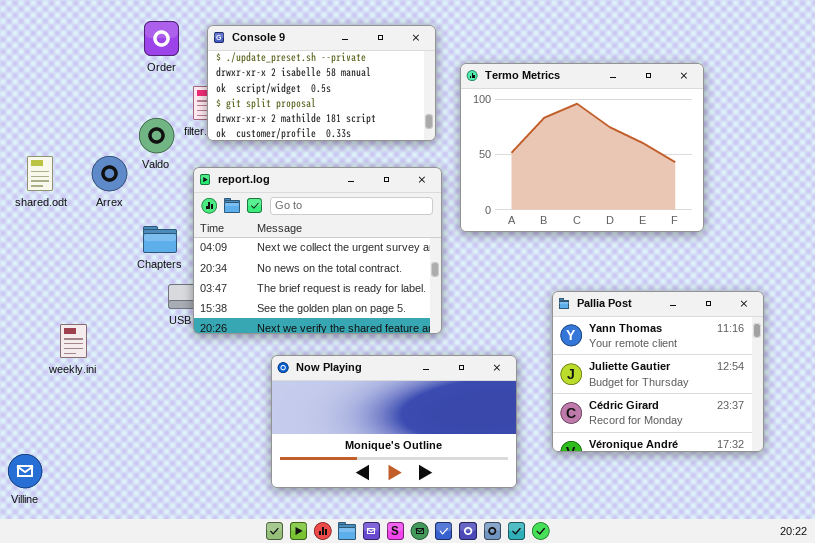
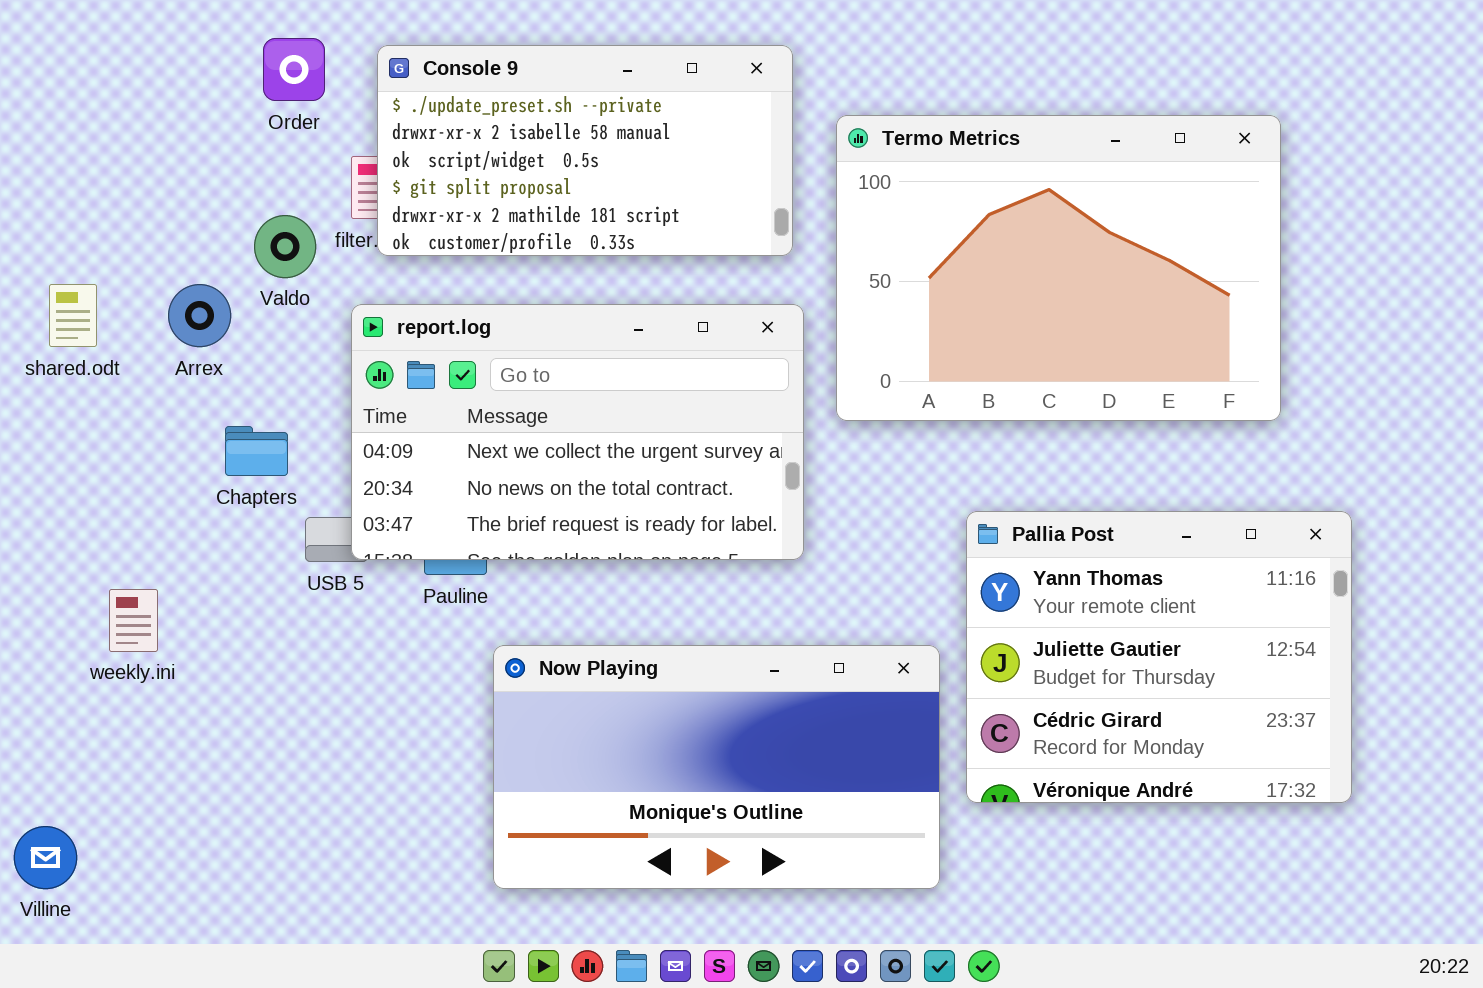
report.log: [193,167,442,334] -> [351,304,804,560], resized
Chapters: [143,226,177,253] -> [225,426,288,476], moved
Pallia Post: [552,291,764,452] -> [966,511,1352,803], moved

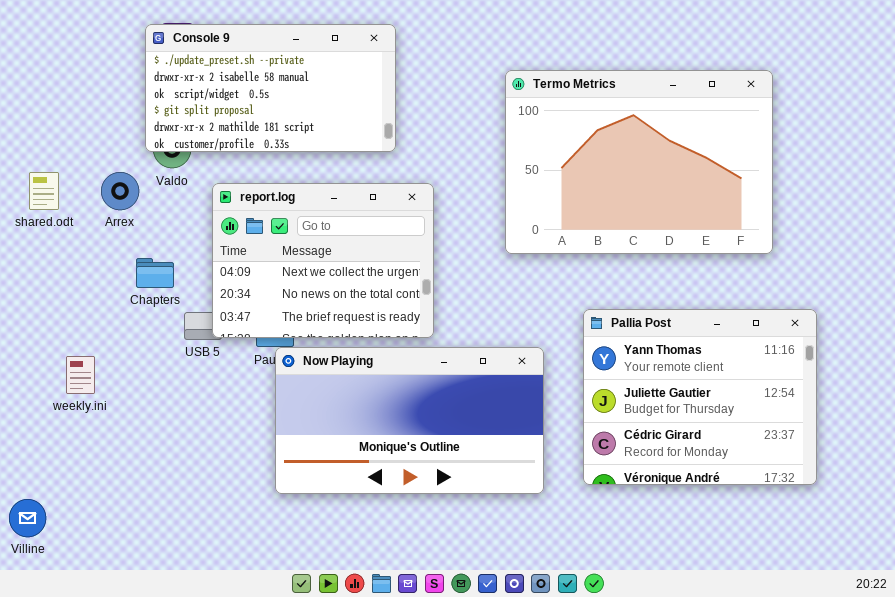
Console 9: [377,45,793,256] -> [145,24,396,152], moved
report.log: [351,304,804,560] -> [212,183,434,338], resized
Now Playing: [493,645,940,889] -> [275,347,544,494], moved

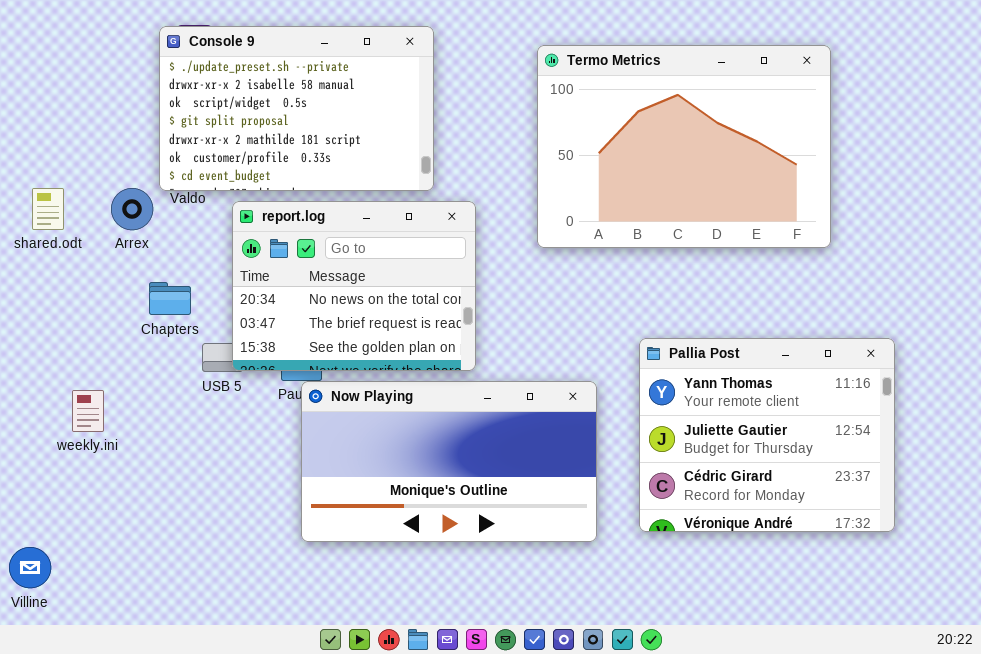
Console 9: [145,24,396,152] -> [159,26,434,191], resized
Termo Metrics: [505,70,773,254] -> [537,45,831,248], moved
report.log: [212,183,434,338] -> [232,201,476,371], scrolled down 1 row

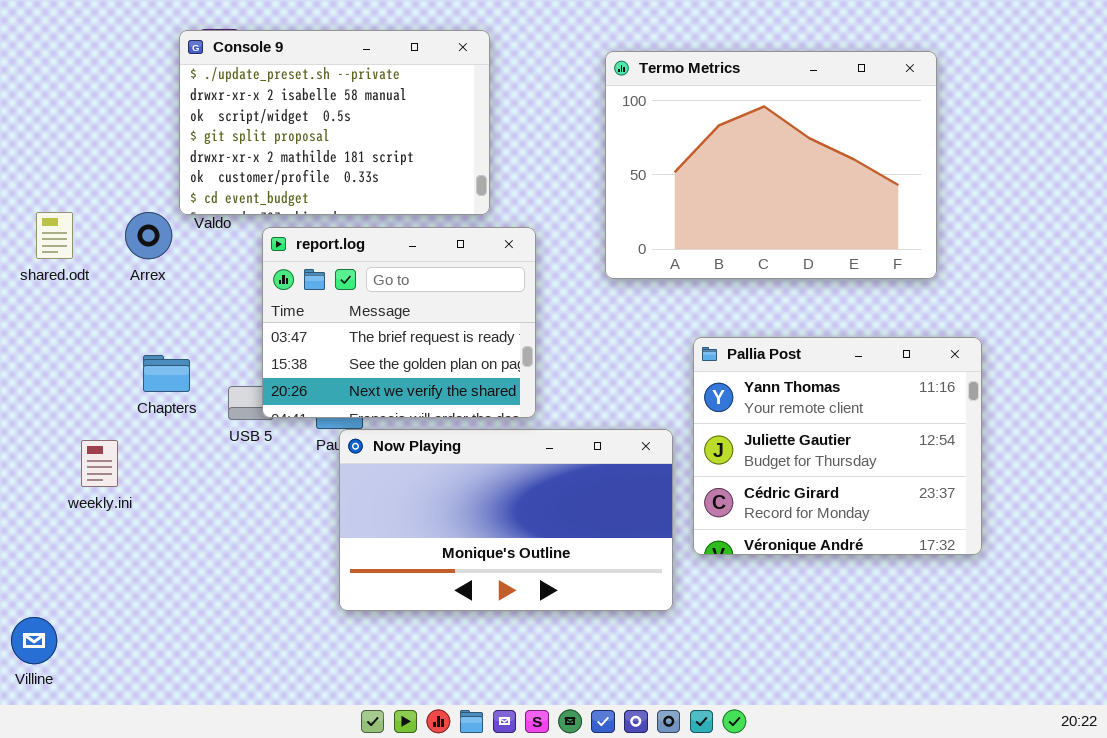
report.log: [232,201,476,371] -> [262,227,536,418], scrolled down 1 row
Chapters: [149,282,191,315] -> [143,355,190,392], moved
Pallia Post: [639,338,895,532] -> [693,337,982,555], moved

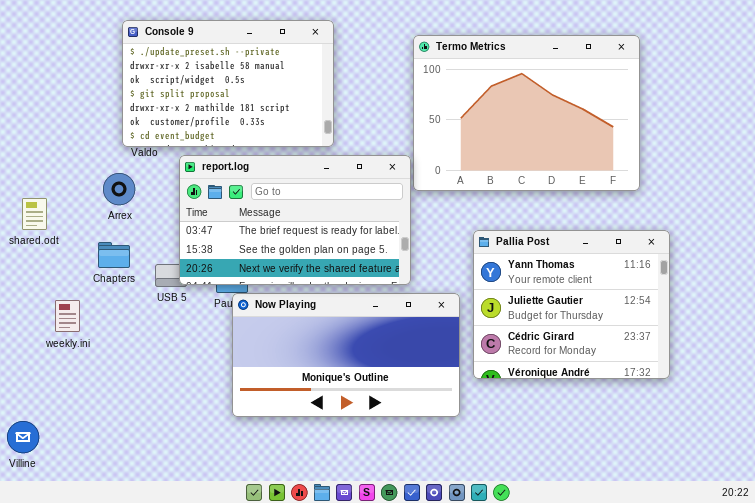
shared.odt: [36,212,73,259] -> [22,198,47,230], moved
Arrex: [125,212,172,259] -> [103,173,135,205], moved
report.log: [262,227,536,418] -> [179,155,411,285], resized

